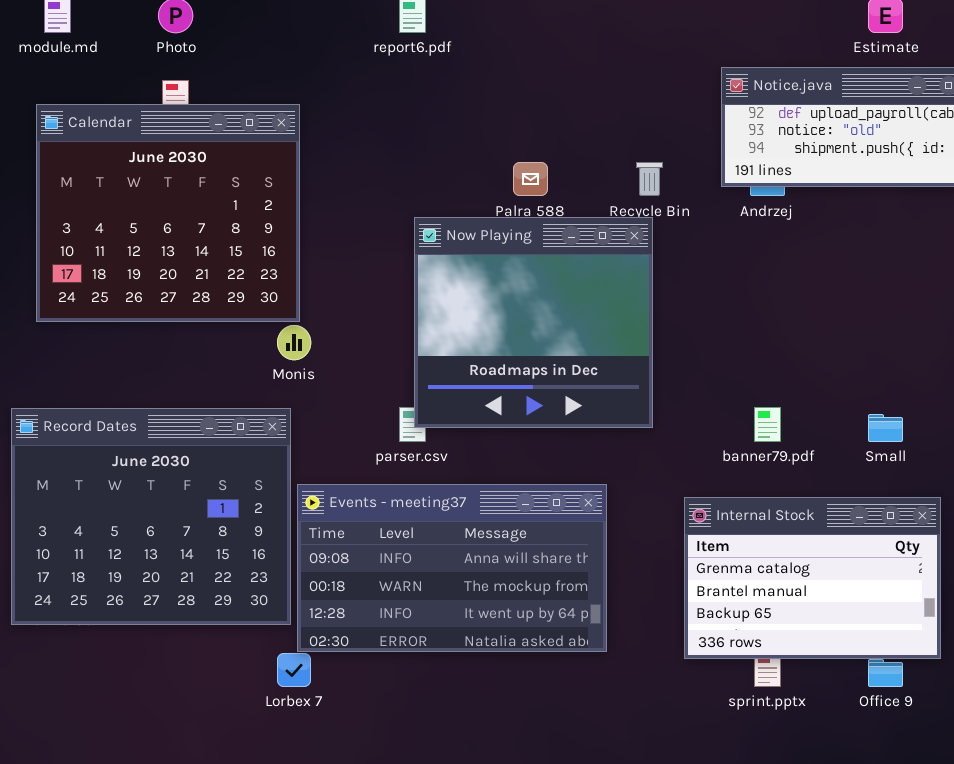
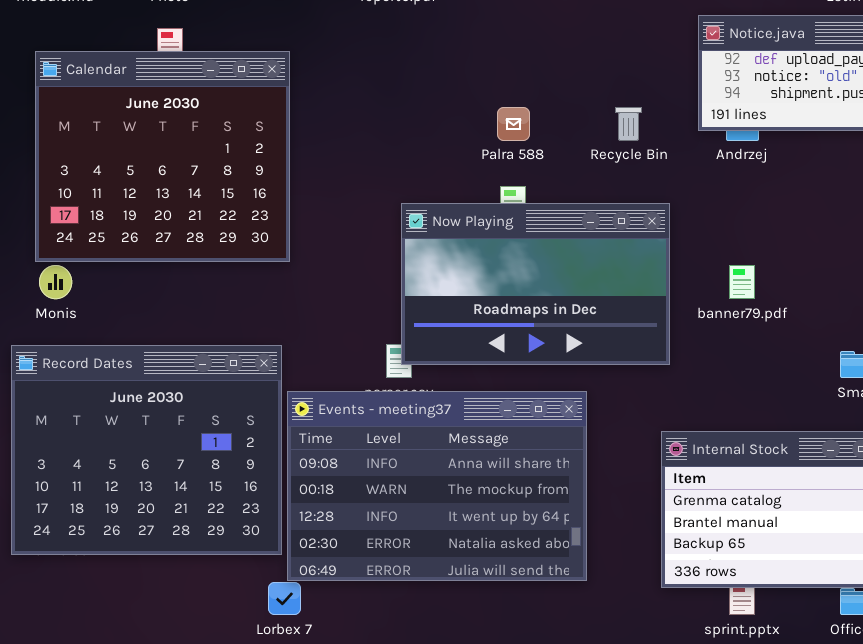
Now Playing: [414,217,653,428] -> [401,203,670,365], resized
Monis: [277,325,311,360] -> [39,265,72,299], moved
banner79.pdf: [754,407,781,442] -> [729,265,755,299], moved
Events - meeting37: [297,484,607,652] -> [287,391,587,581], resized

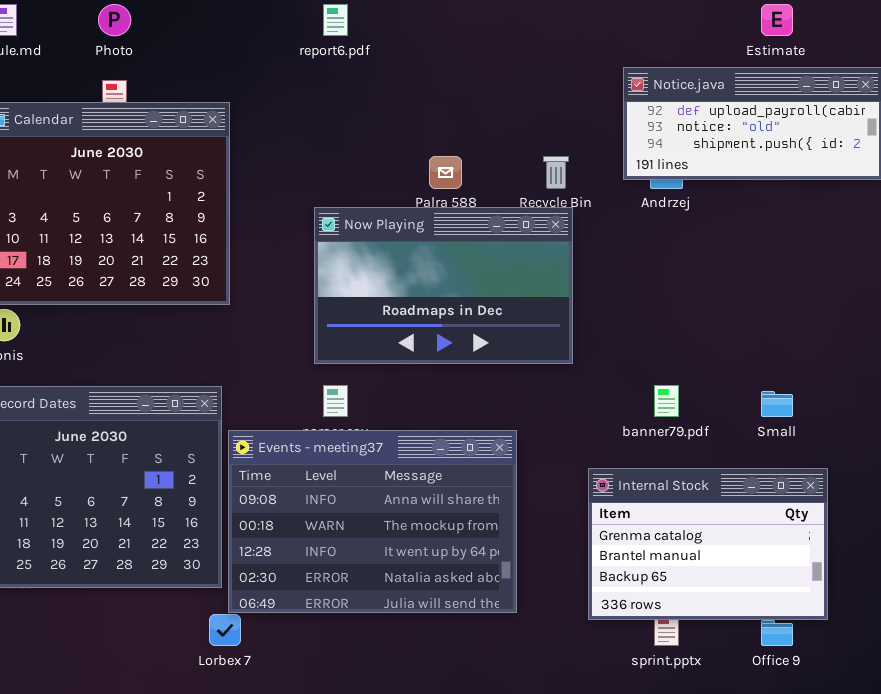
Now Playing: [401,203,670,365] -> [314,207,573,364], moved
banner79.pdf: [729,265,755,299] -> [654,385,679,417], moved

